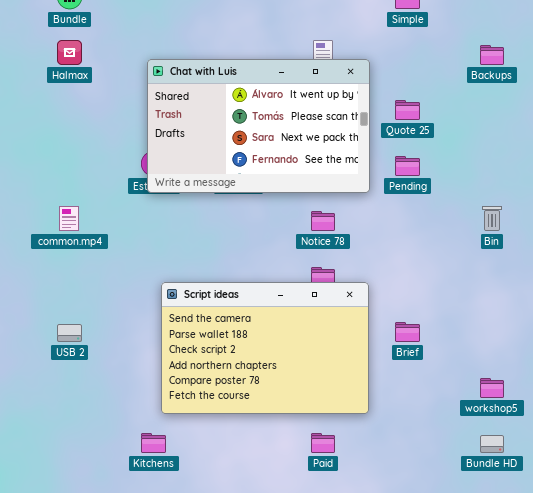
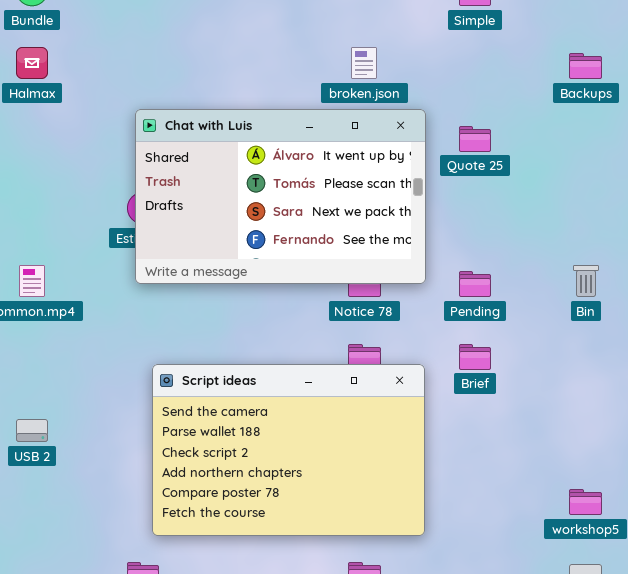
Chat with Luis: [147,59,370,193] -> [135,109,426,284], moved
Pending: [395,156,420,176] -> [459,271,491,297], moved
Brief: [395,322,420,342] -> [459,344,491,370], moved

